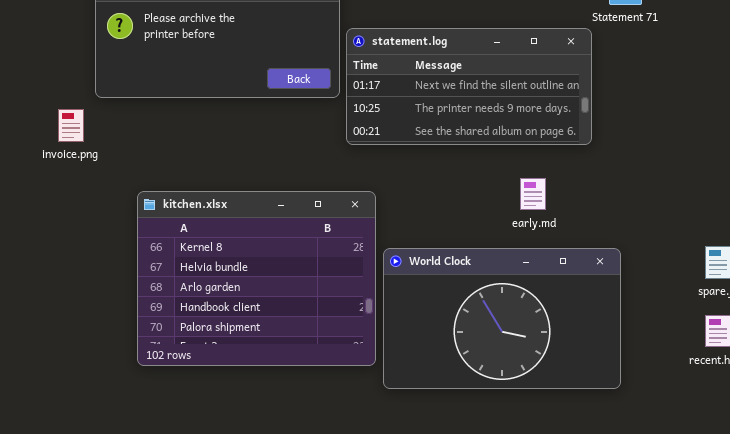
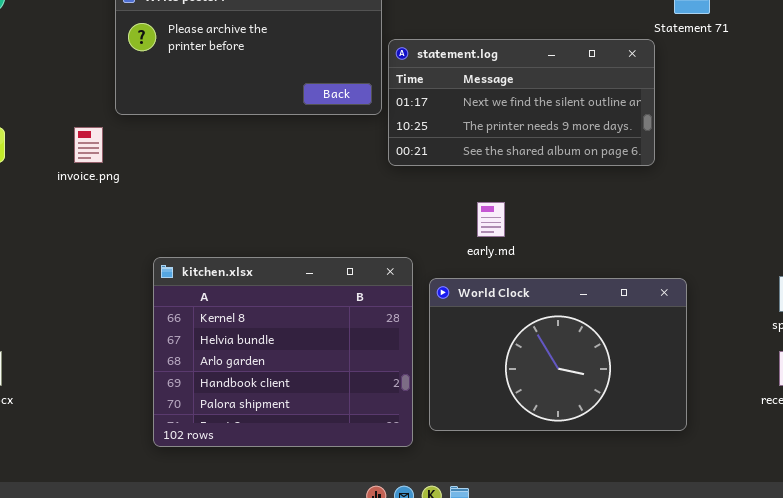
early.md: [520,178,546,210] -> [477,202,505,237], moved
kitchen.xlsx: [137,191,376,366] -> [153,257,413,447], moved

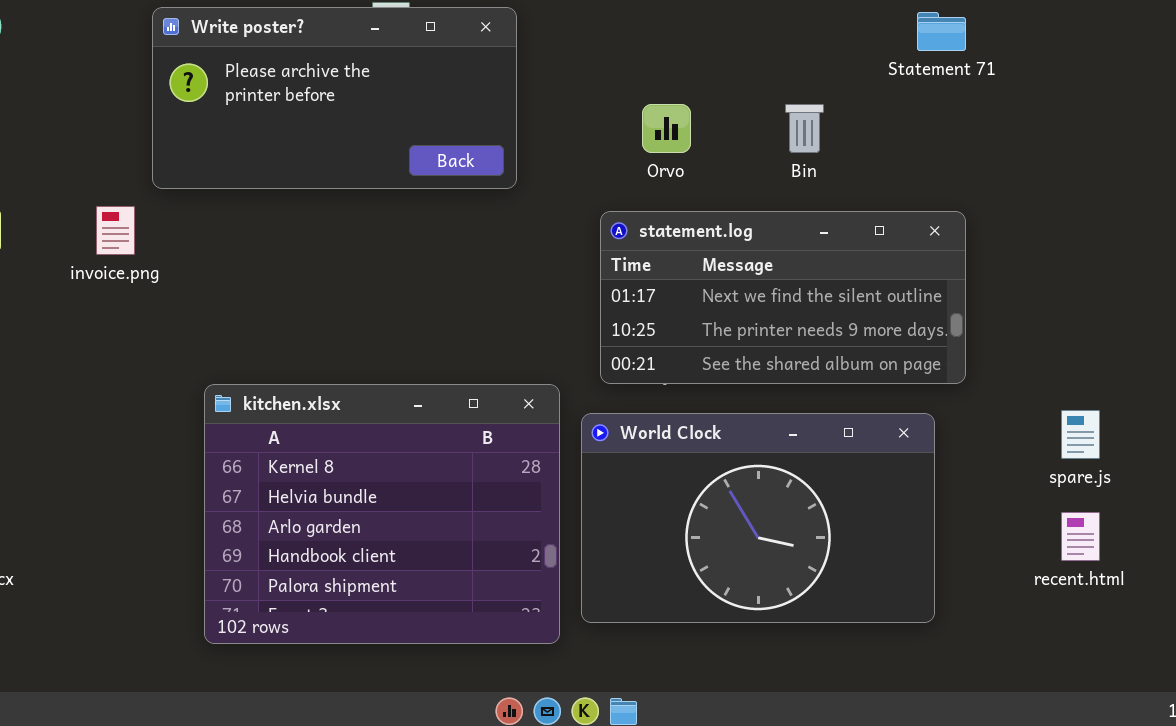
statement.log: [388,39,655,166] -> [600,211,966,384], moved

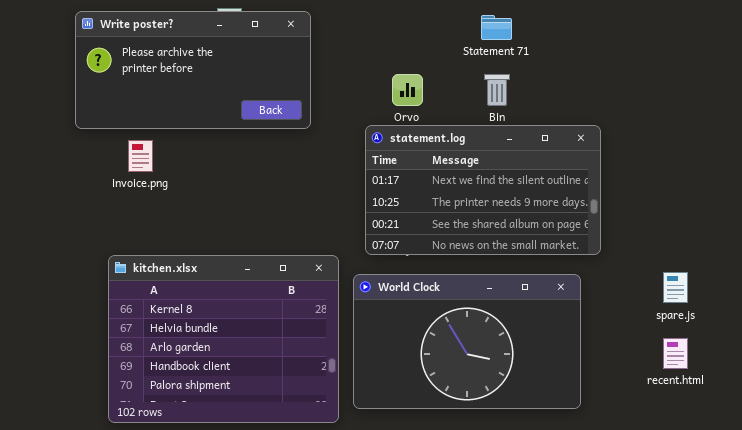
Statement 71: [917,12,966,51] -> [481,15,512,40], moved
invoice.png: [96,206,135,255] -> [128,140,153,172], moved
statement.log: [600,211,966,384] -> [365,125,601,255], resized

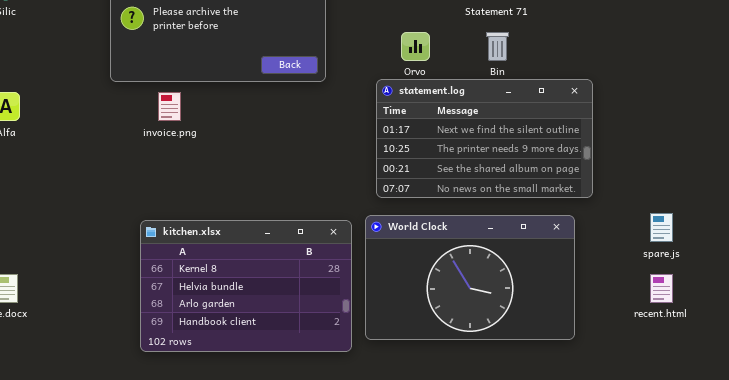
kitchen.xlsx: [108,255,339,423] -> [140,220,352,352], resized

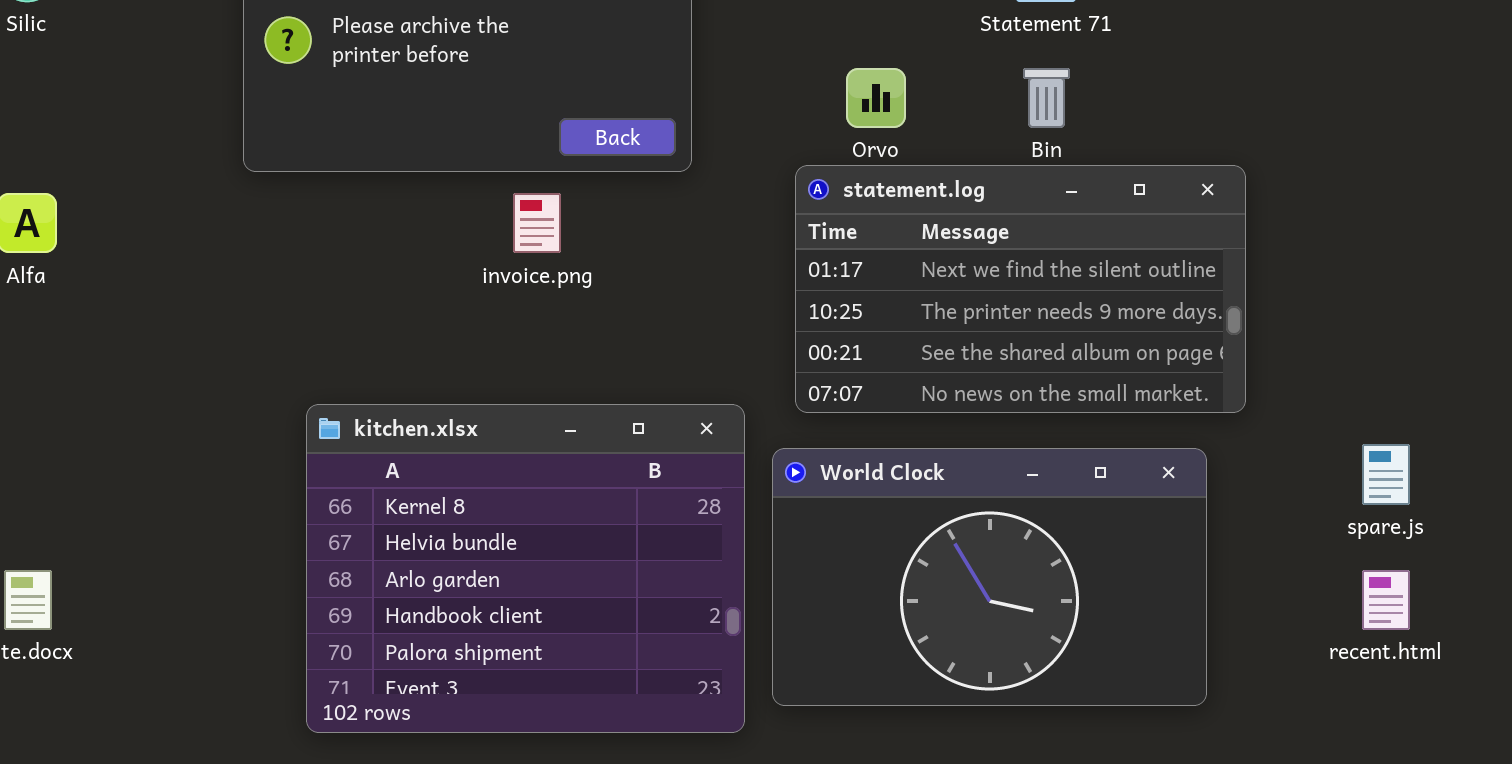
invoice.png: [158,92,181,121] -> [513,193,561,253], moved
kitchen.xlsx: [140,220,352,352] -> [306,404,745,733], resized

